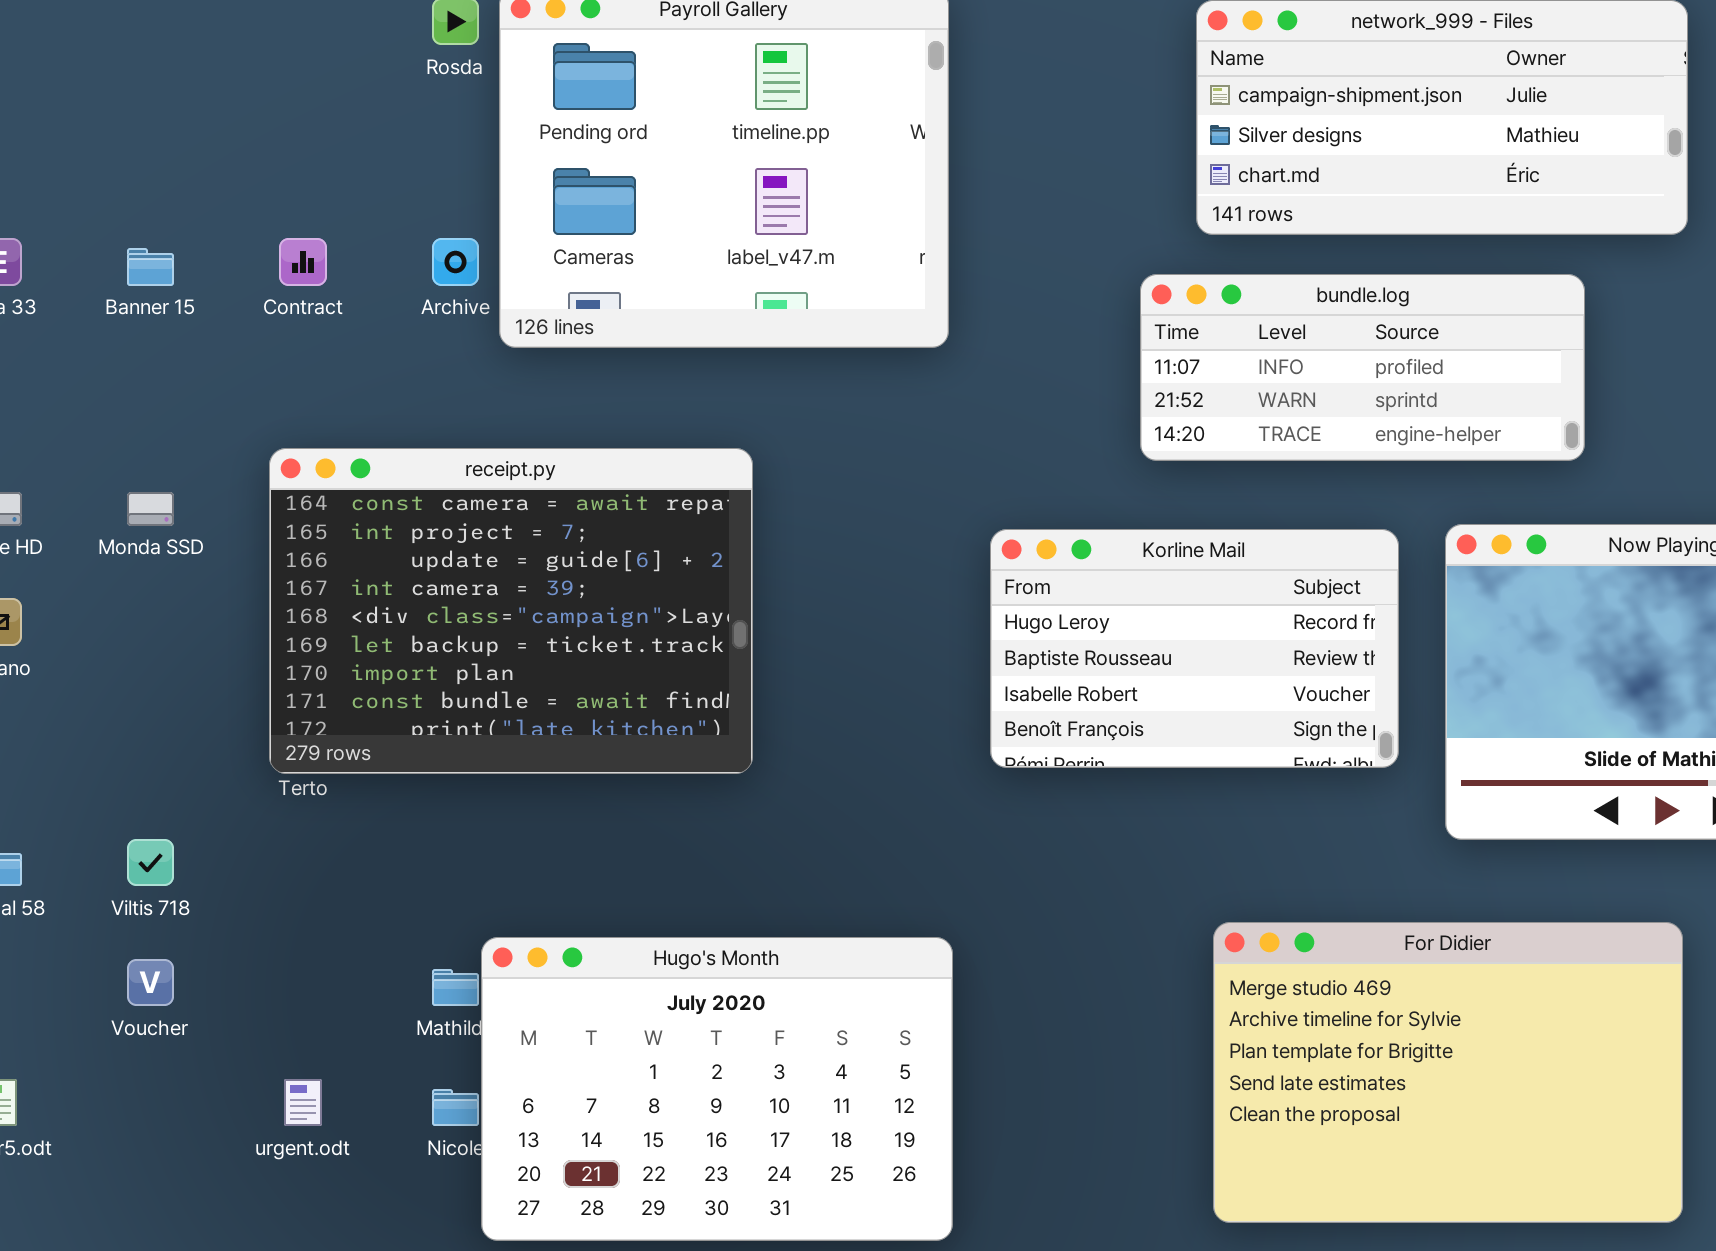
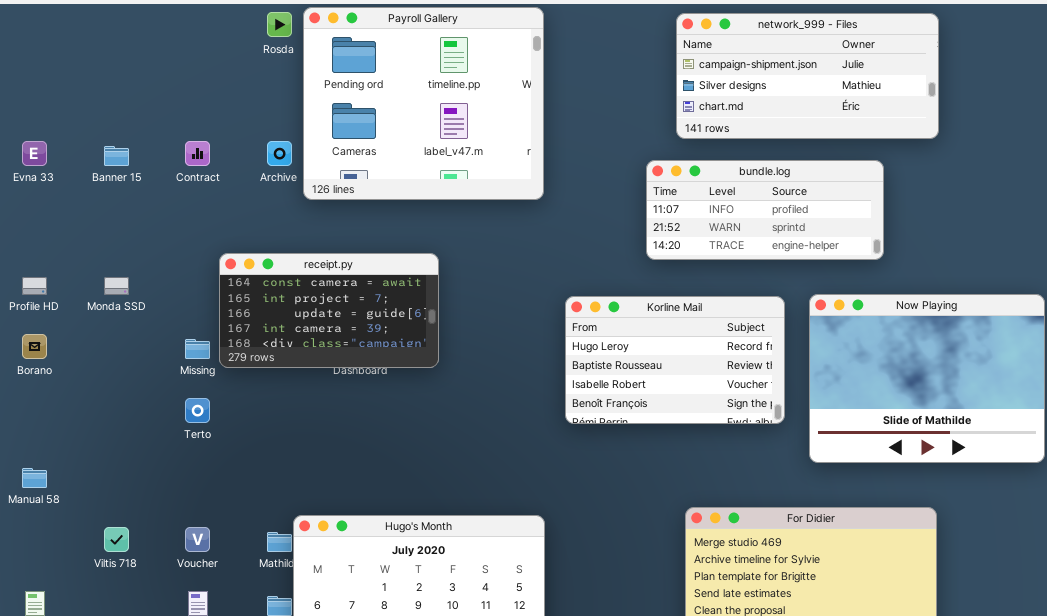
receipt.py: [269,448,753,774] -> [219,253,439,368], resized
Viltis 718: [127,839,174,886] -> [104,527,129,552], moved
Voucher: [127,959,174,1006] -> [185,527,210,552], moved

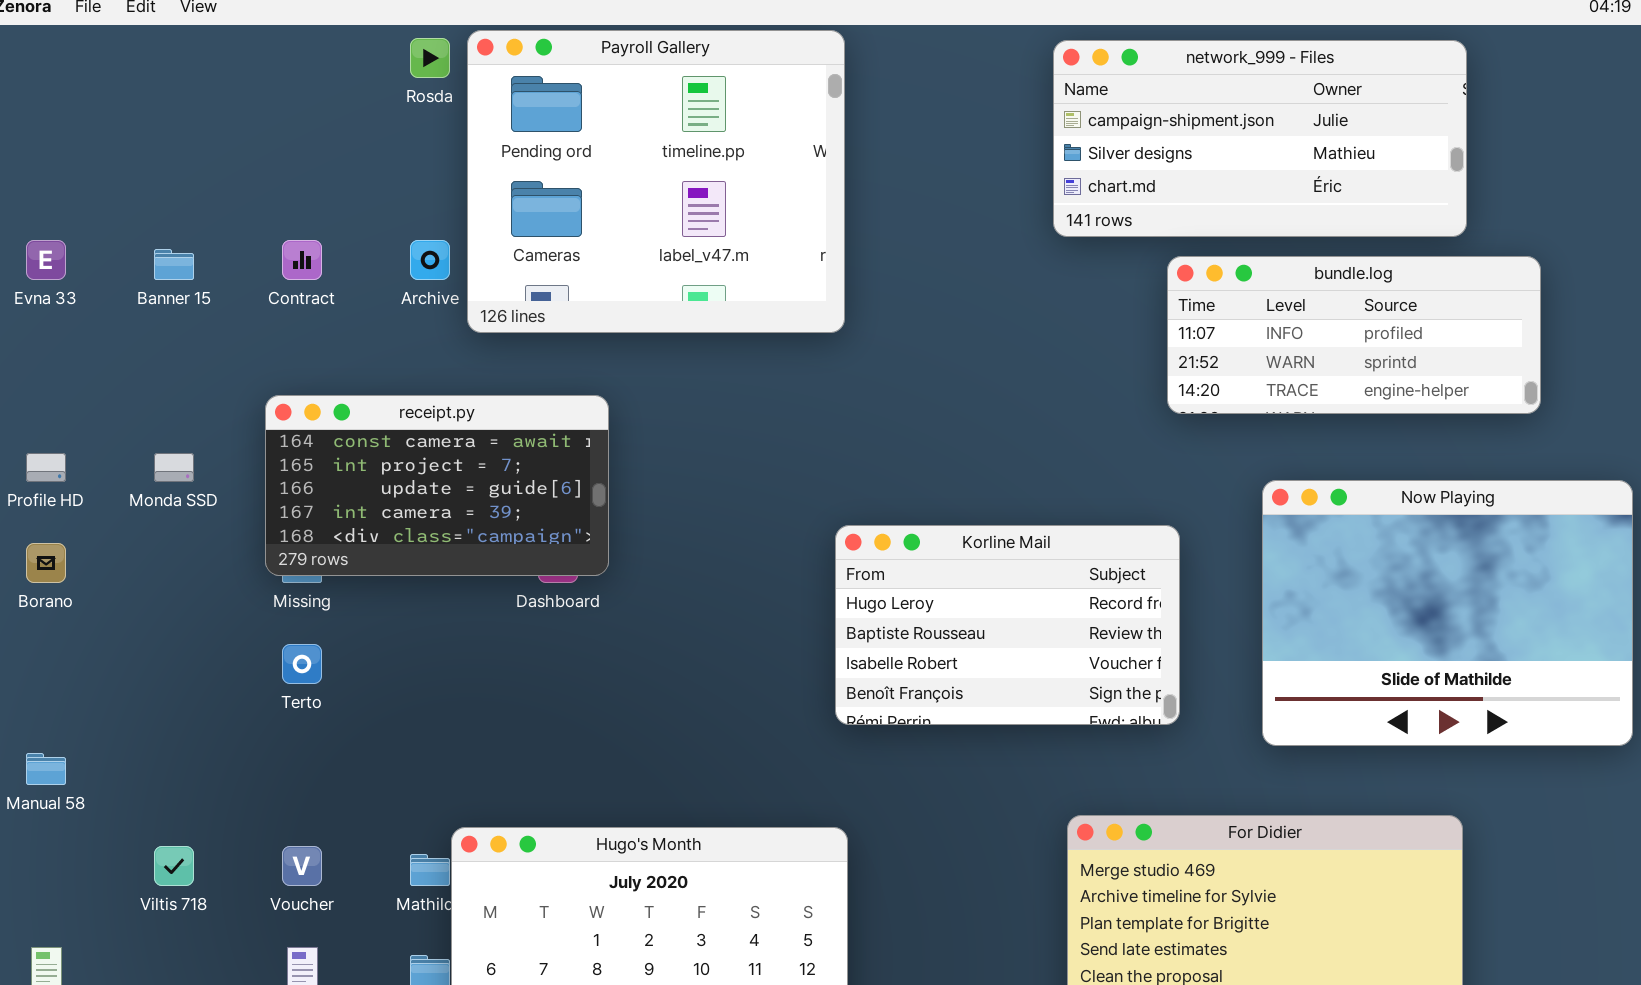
bundle.log: [646,160,884,260] -> [1167,256,1541,414], moved
receipt.py: [219,253,439,368] -> [265,395,609,576], moved
Korline Mail: [565,296,785,424] -> [835,525,1180,725], moved

